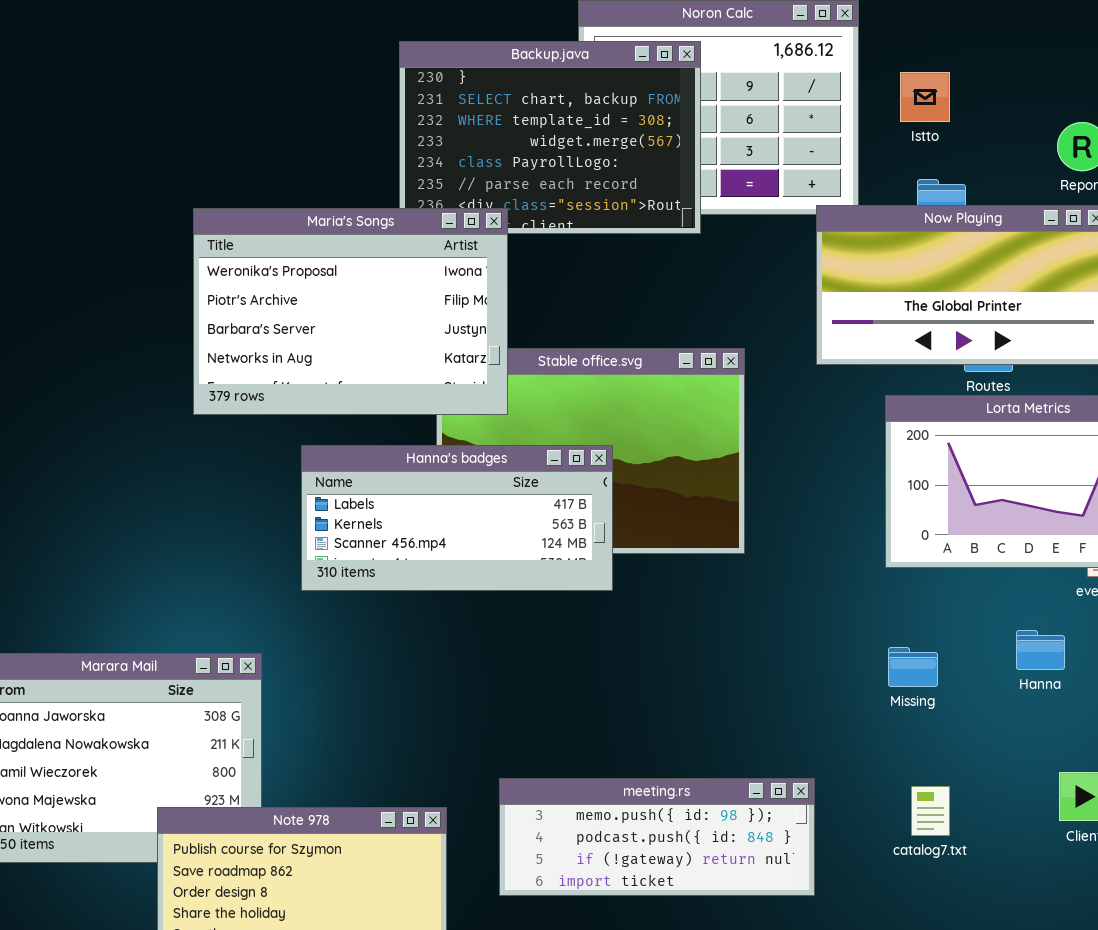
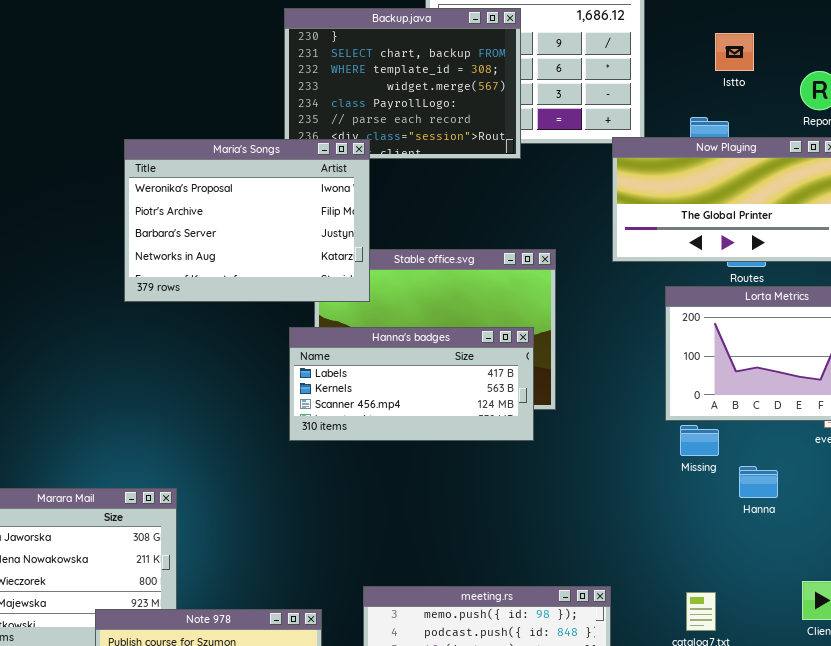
Istto: [900,72,950,122] -> [715,33,754,71], moved
Hanna's badges: [301,445,613,591] -> [289,327,534,441], moved
Hanna: [1016,630,1065,670] -> [739,466,778,498], moved
Missing: [888,647,938,687] -> [680,425,719,456], moved

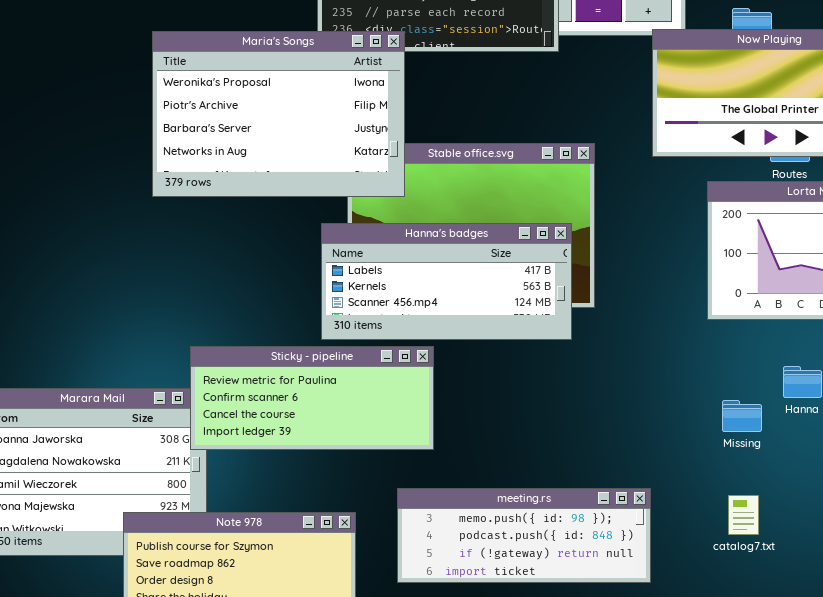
Missing: [680,425,719,456] -> [722,400,762,432], moved
Sticky - pipeline: none -> [190,346,434,450], opened

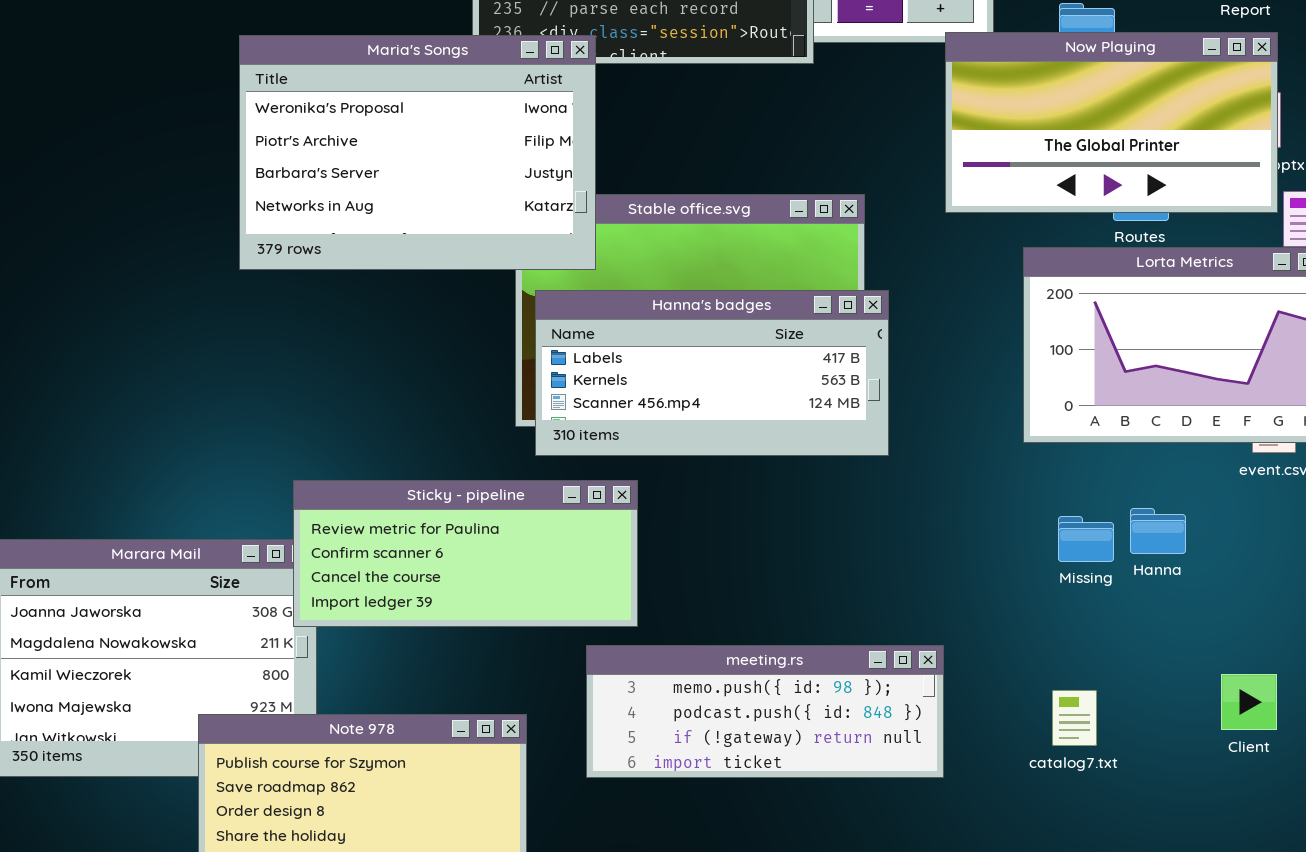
Hanna's badges: [321,223,572,340] -> [535,290,889,456], moved
Missing: [722,400,762,432] -> [1058,516,1114,562], moved
meeting.rs: [397,488,651,583] -> [586,645,944,778], moved

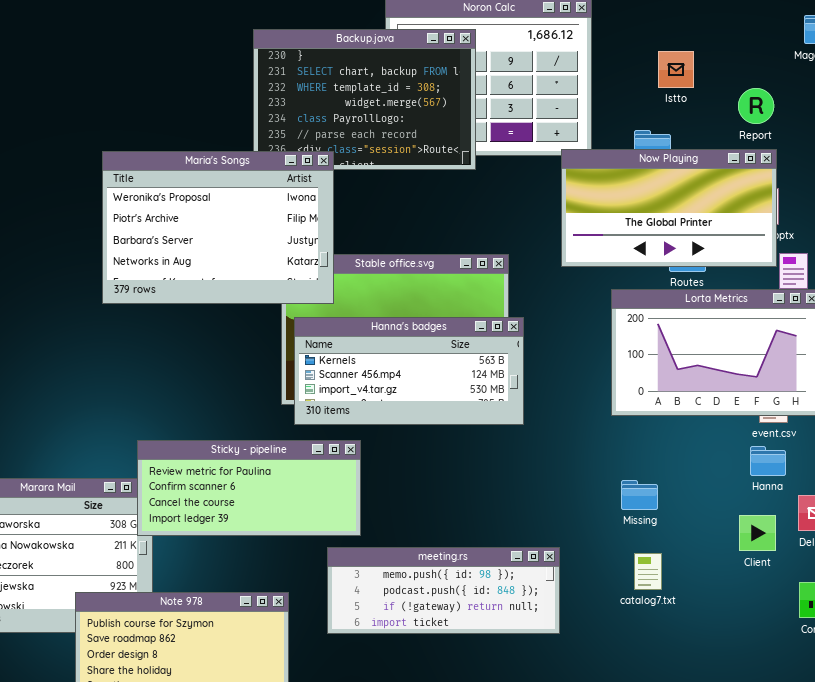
Hanna's badges: [535,290,889,456] -> [294,317,524,425], scrolled down 1 row
Hanna: [1130,508,1186,554] -> [750,446,786,476], moved
Missing: [1058,516,1114,562] -> [621,480,658,510], moved
Client: [1221,674,1277,730] -> [739,515,776,551], moved
catalog7.txt: [1052,690,1097,746] -> [634,553,662,590], moved

